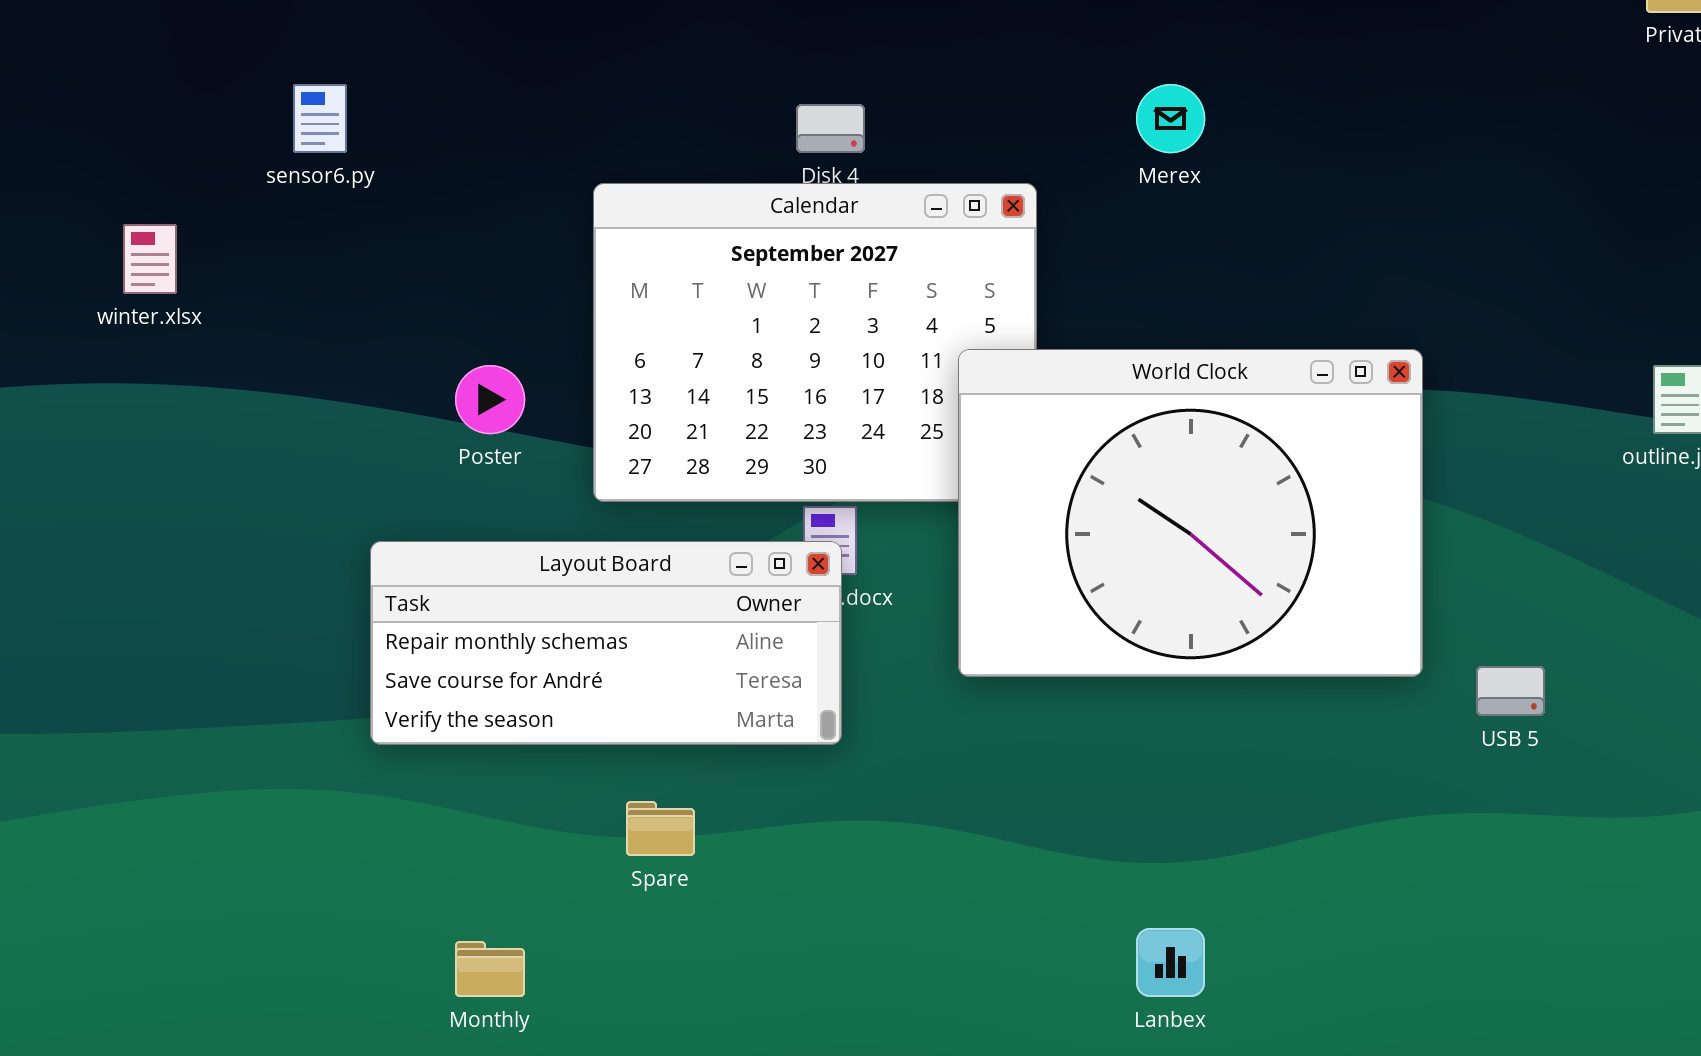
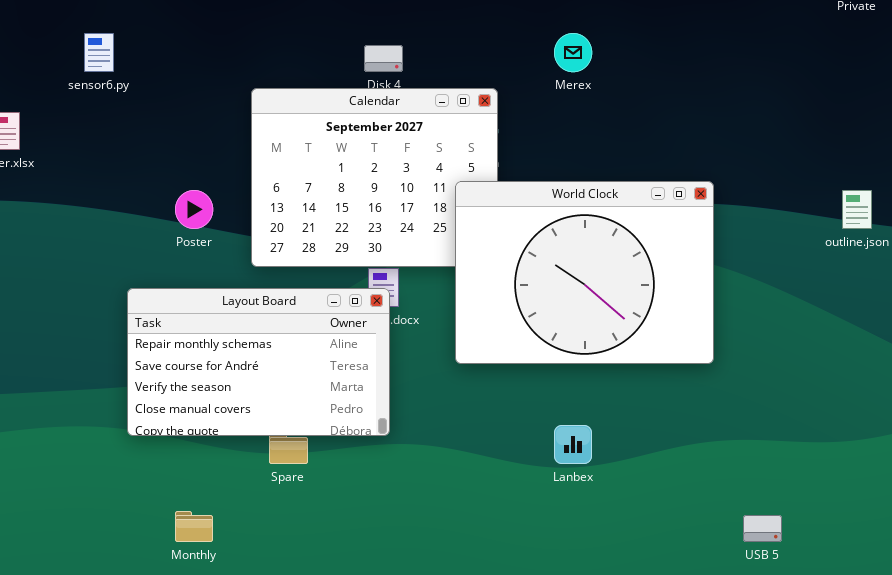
Layout Board: [370,541,842,745] -> [127,288,390,436], resized
USB 5: [1476,666,1545,716] -> [743,515,782,542], moved
Lanbex: [1136,928,1205,997] -> [554,425,592,464], moved

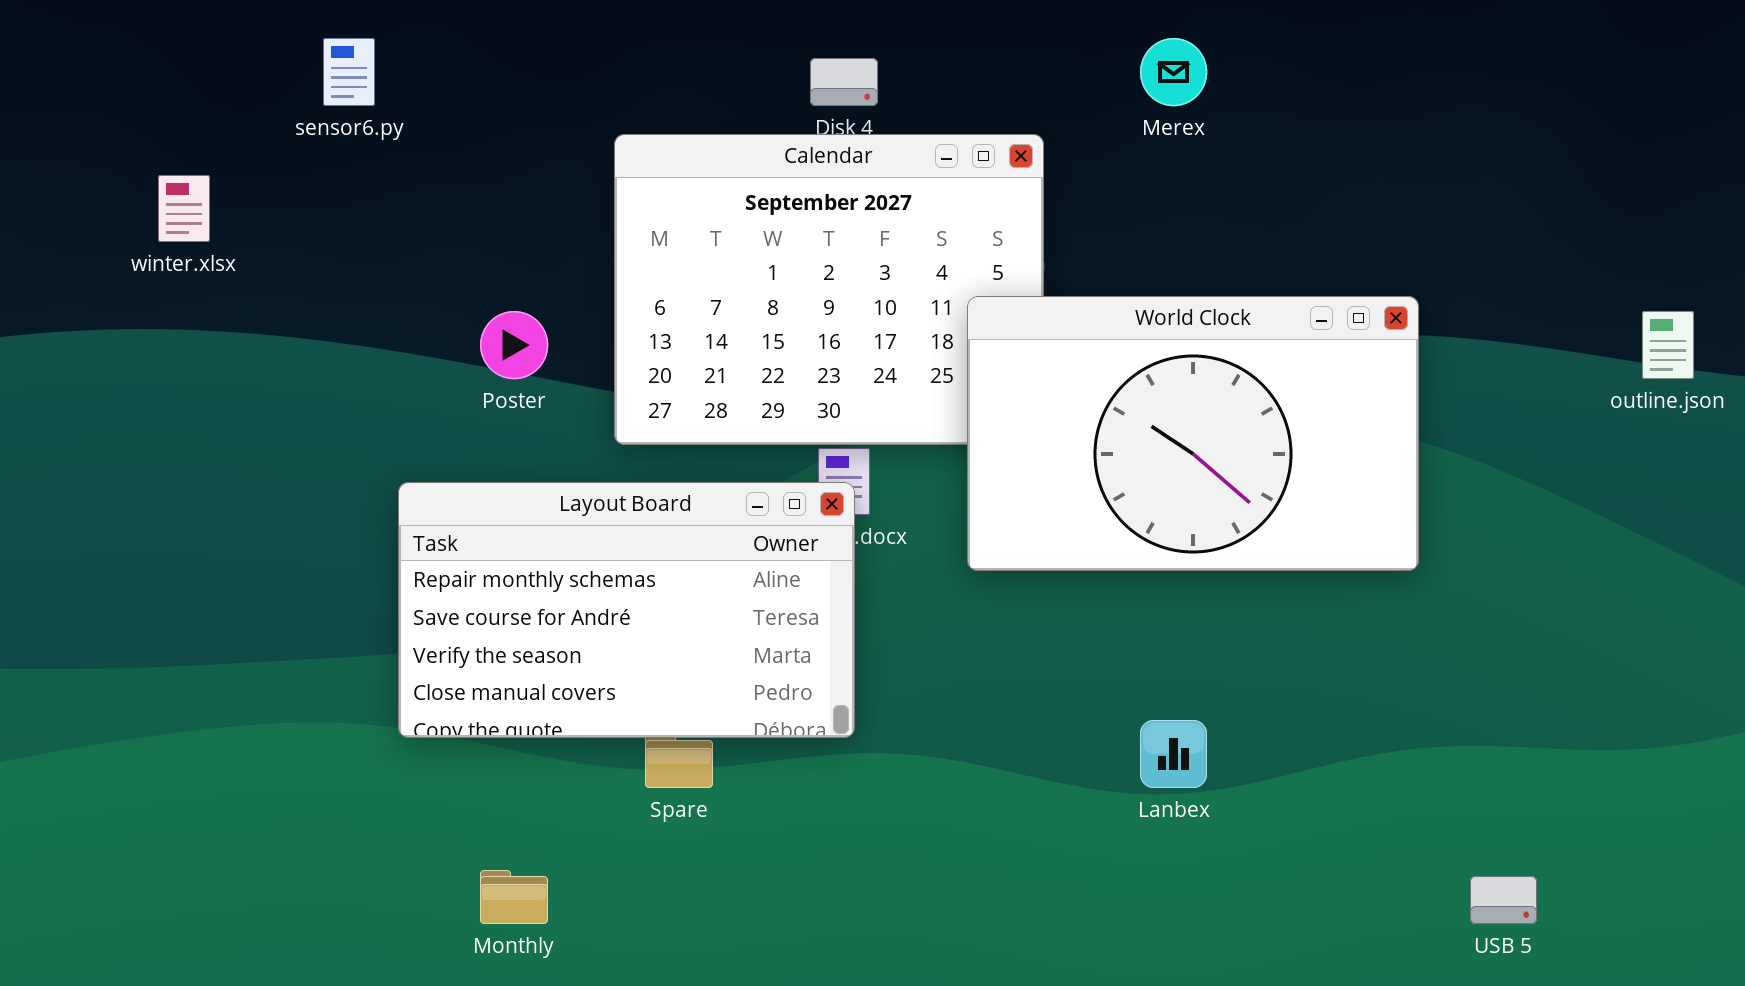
World Clock: [455,181,714,364] -> [967,296,1419,571], resized

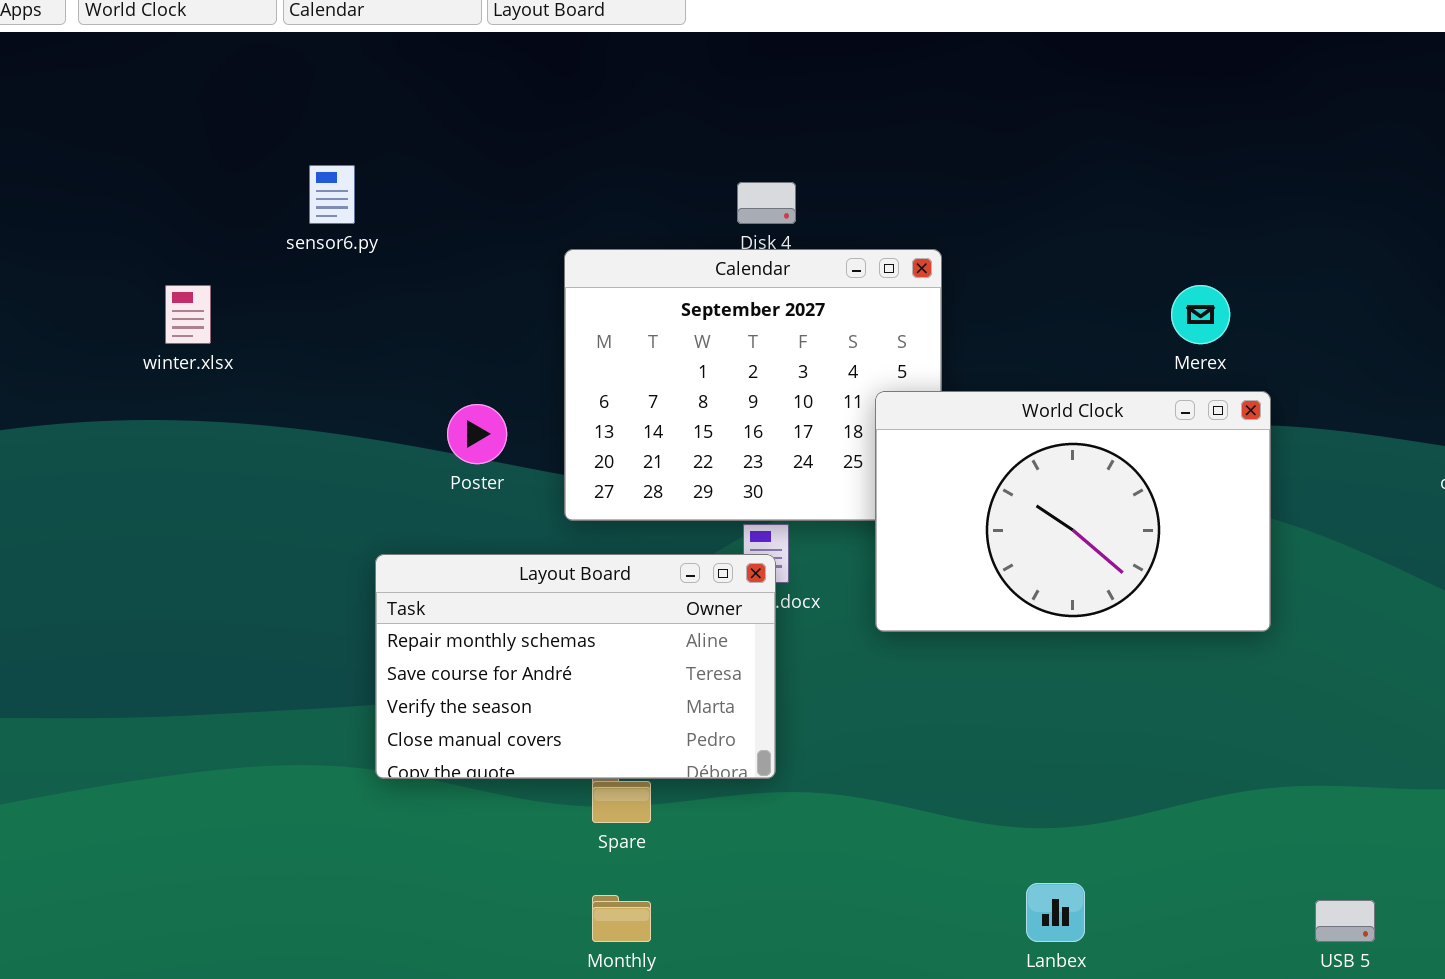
Merex: [1140,38,1207,106] -> [1171,285,1230,344], moved
Lanbex: [1140,720,1207,788] -> [1026,883,1085,942], moved
Monthly: [480,870,548,924] -> [592,895,651,942], moved

